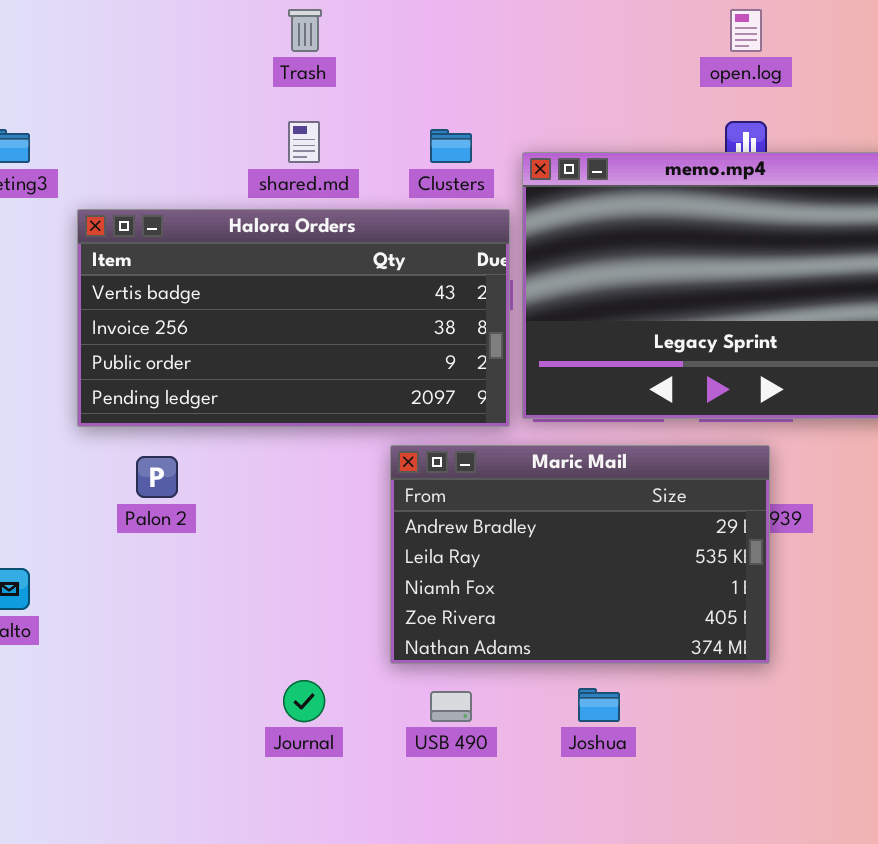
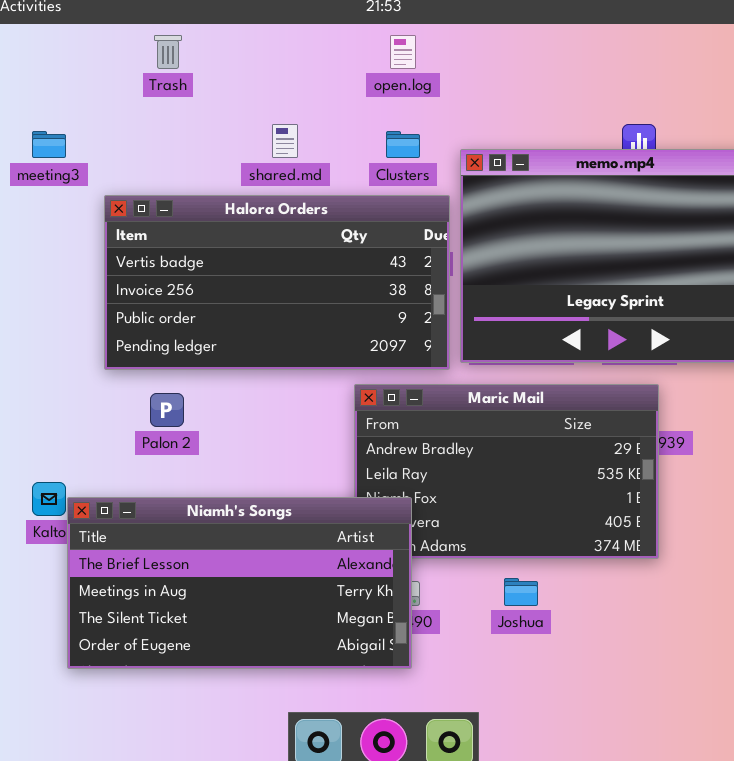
Trash: [288,9,322,52] -> [154,35,182,69], moved
open.log: [730,9,762,52] -> [390,35,416,69], moved
Niamh's Songs: none -> [67,497,412,669], opened

